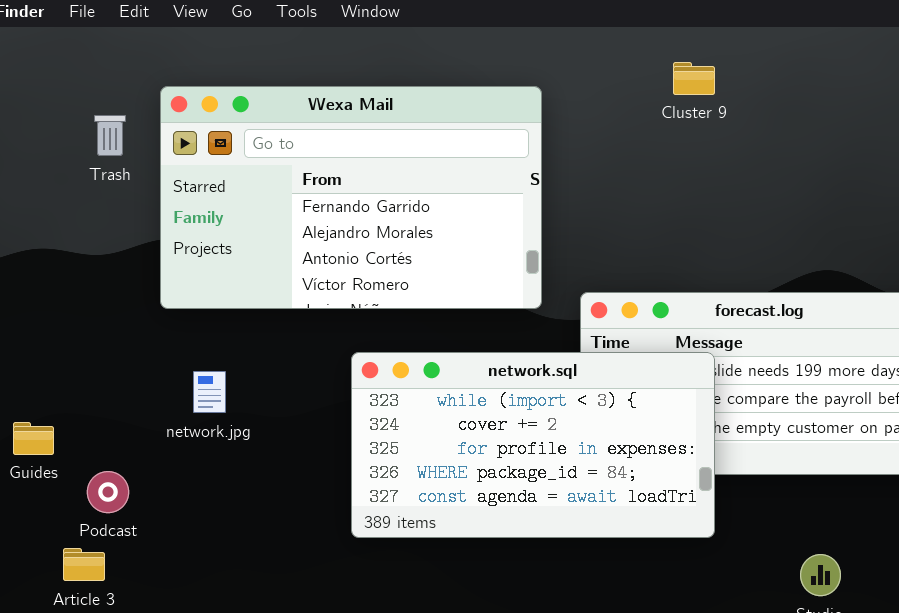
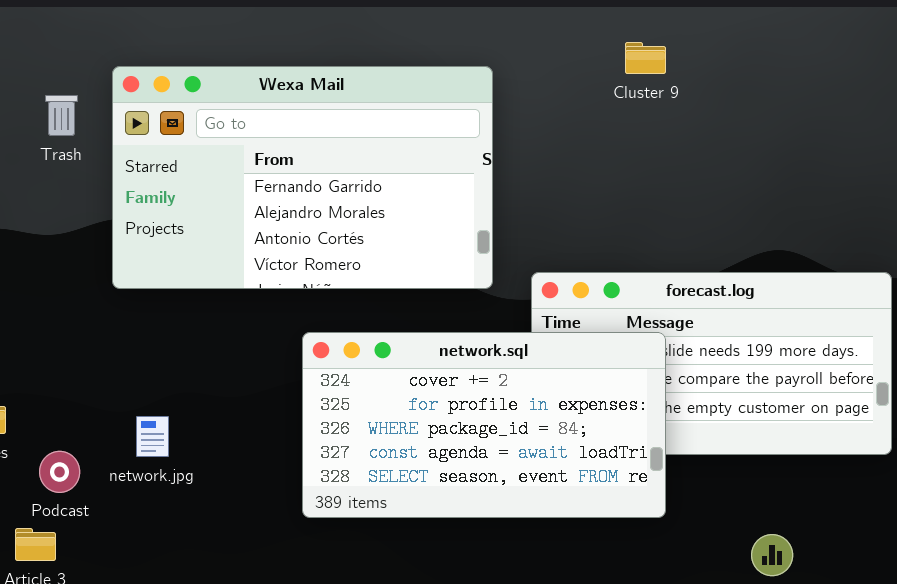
network.sql: [351,352,715,538] -> [302,332,666,518], scrolled down 1 row
network.jpg: [193,371,226,413] -> [136,416,169,457], moved

